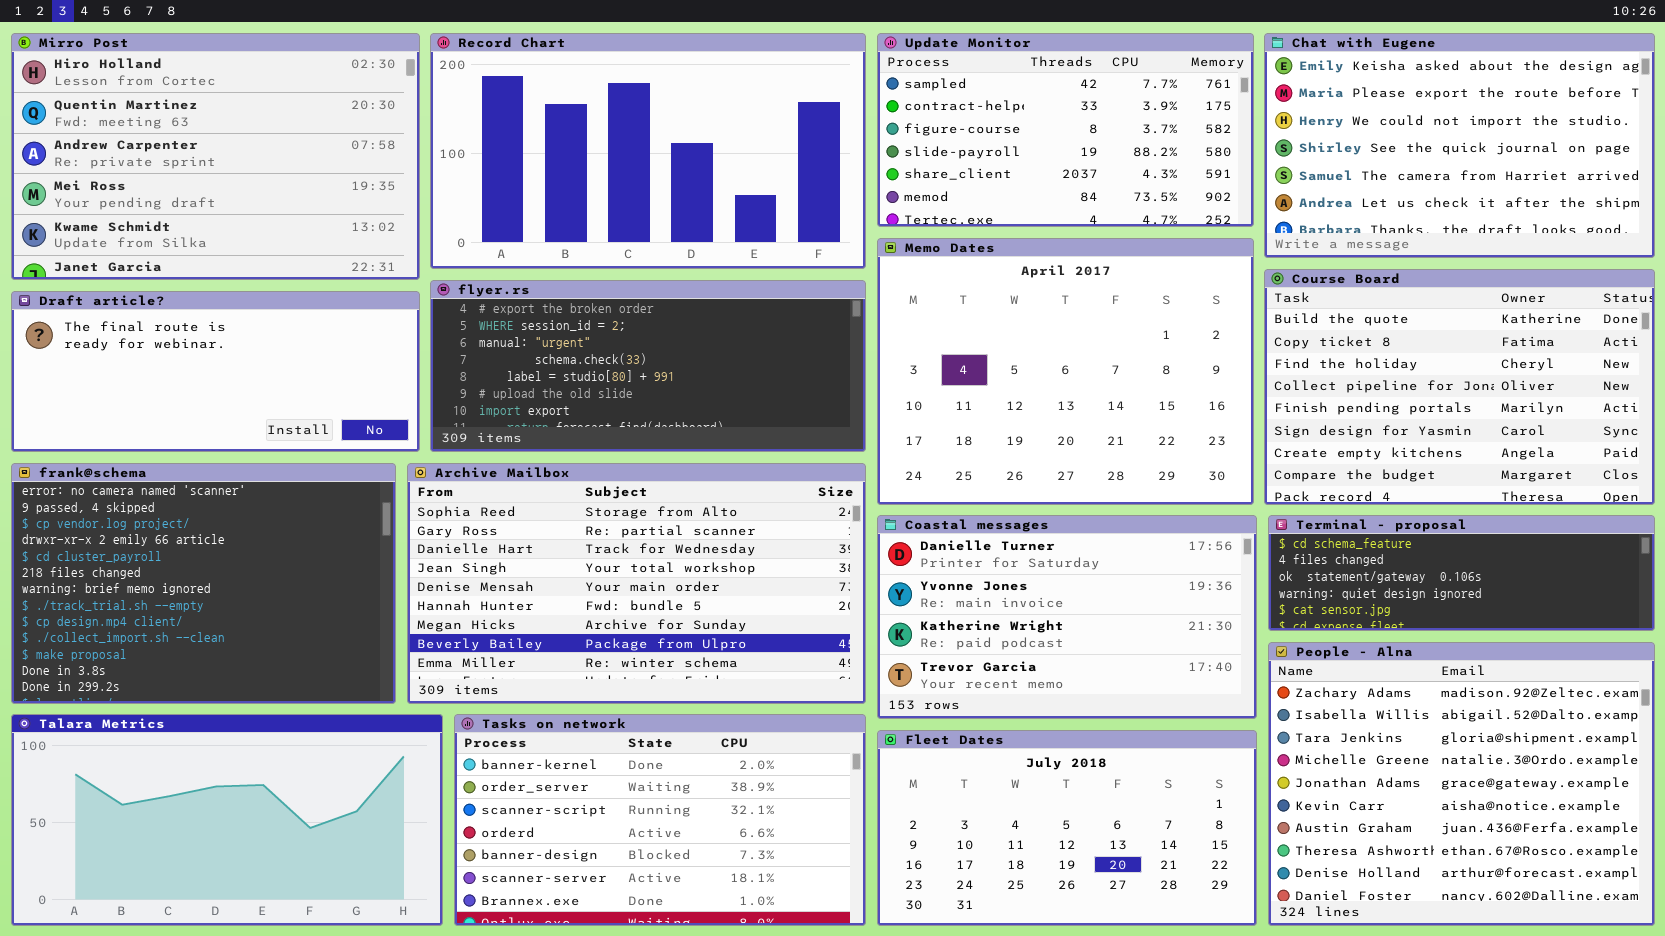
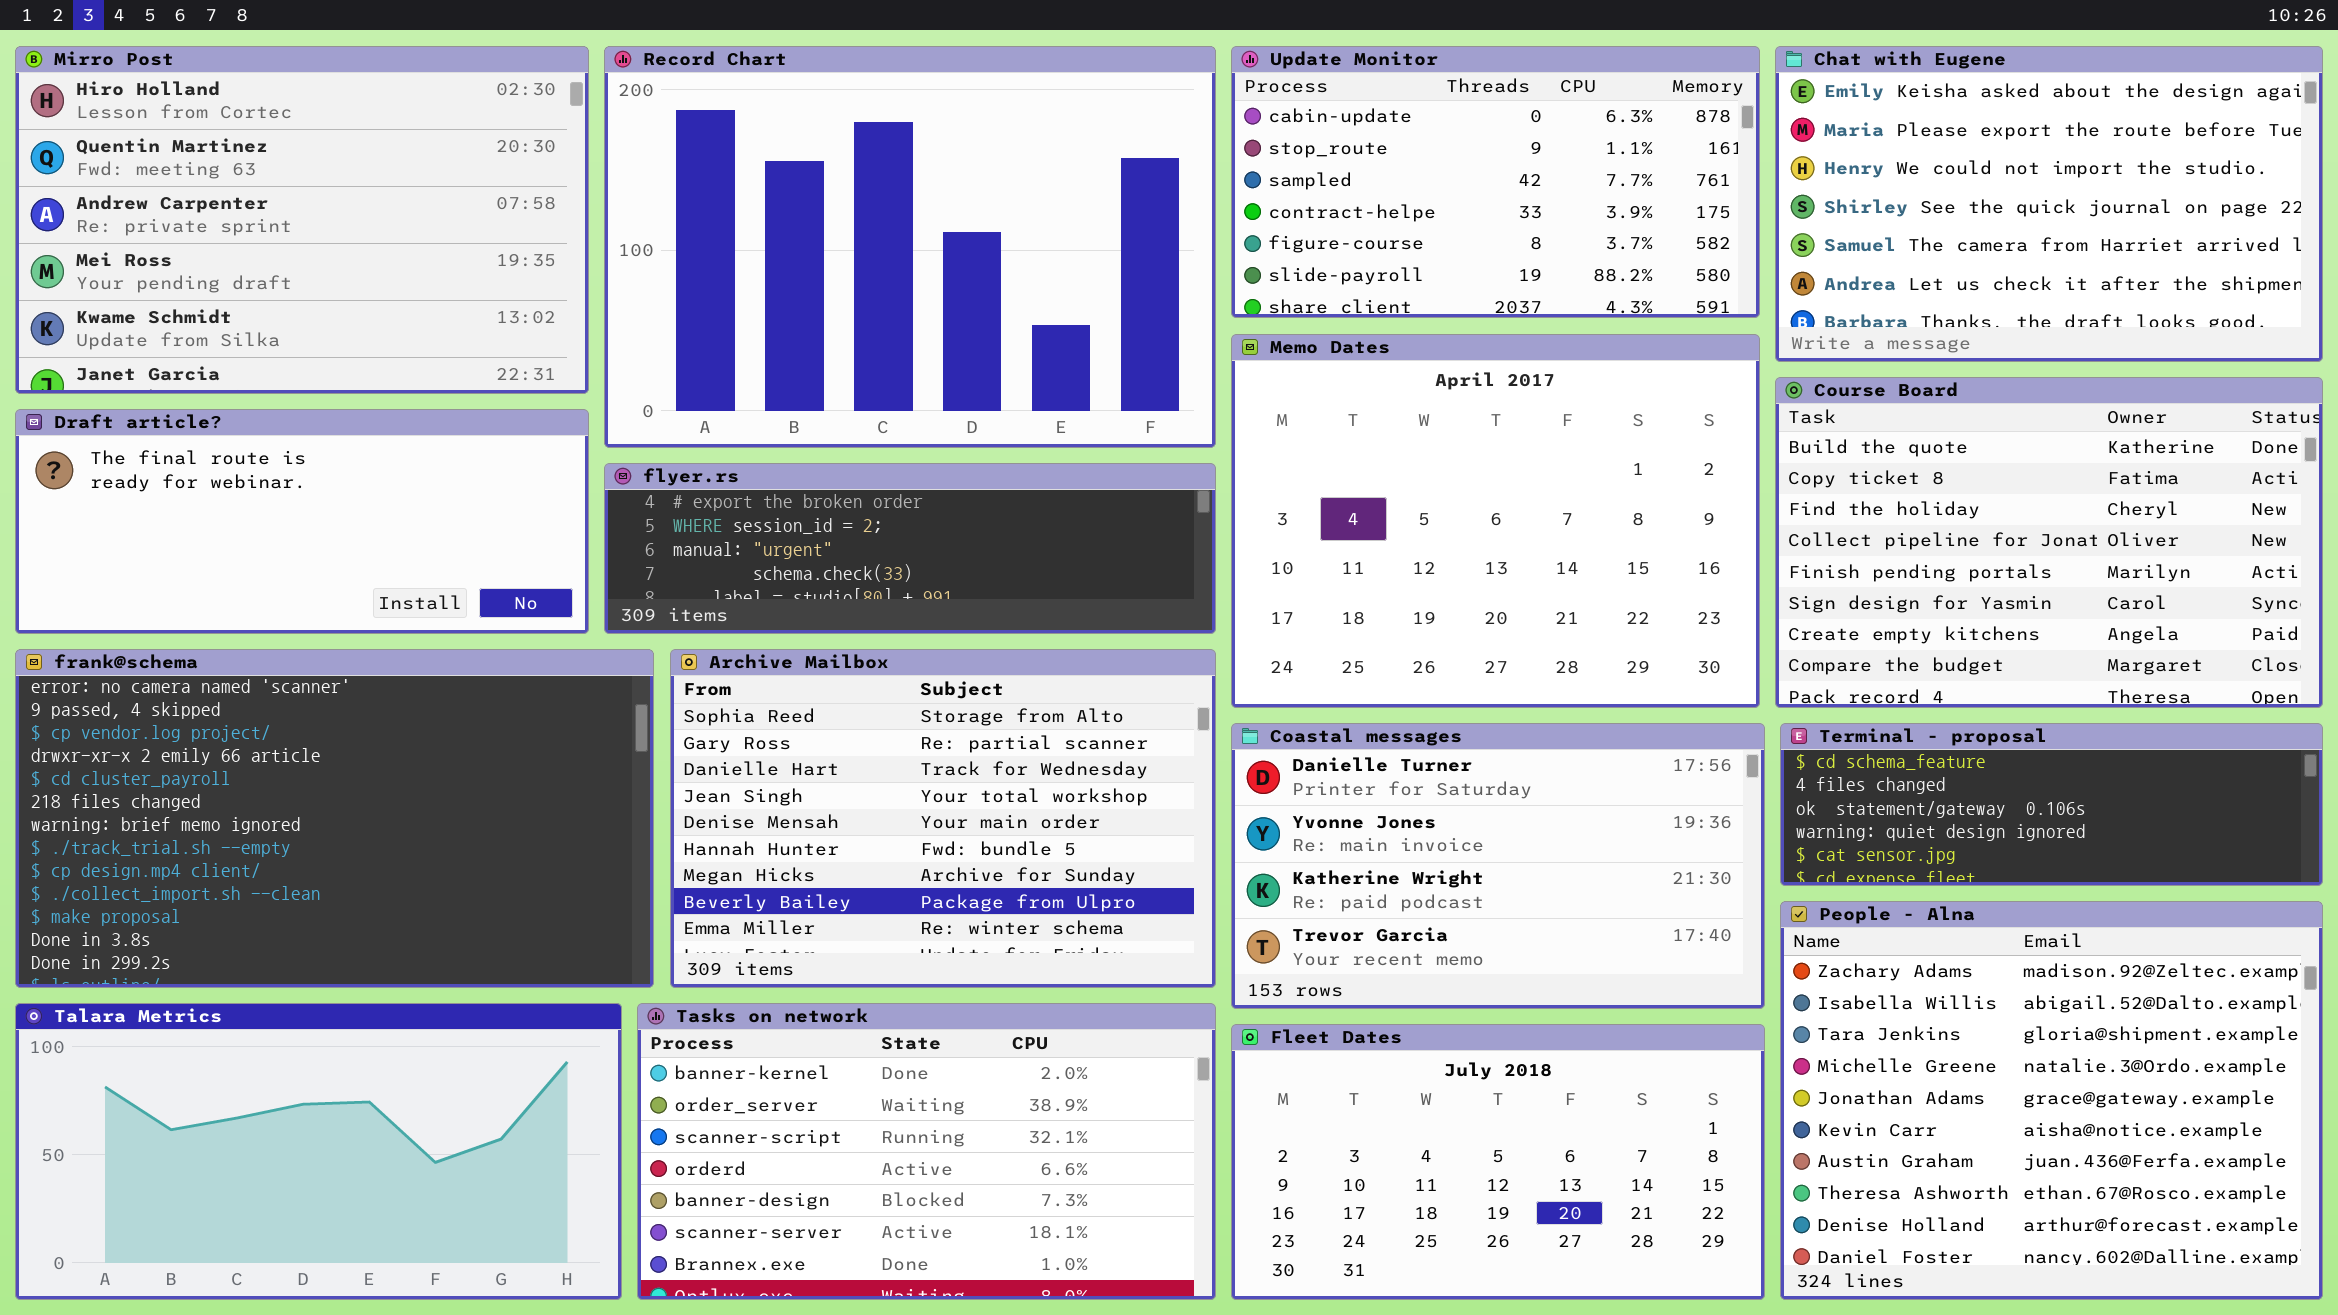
Record Chart: [430,33,866,269] -> [604,46,1216,448], resized
Update Monitor: [877,33,1254,227] -> [1231,46,1760,318], scrolled up 2 rows
flyer.rs: [430,280,866,452] -> [604,463,1216,634], resized
frank@schema: [11,463,396,704] -> [15,649,654,988], resized
Archive Mailbox: [407,463,866,704] -> [670,649,1216,988], resized

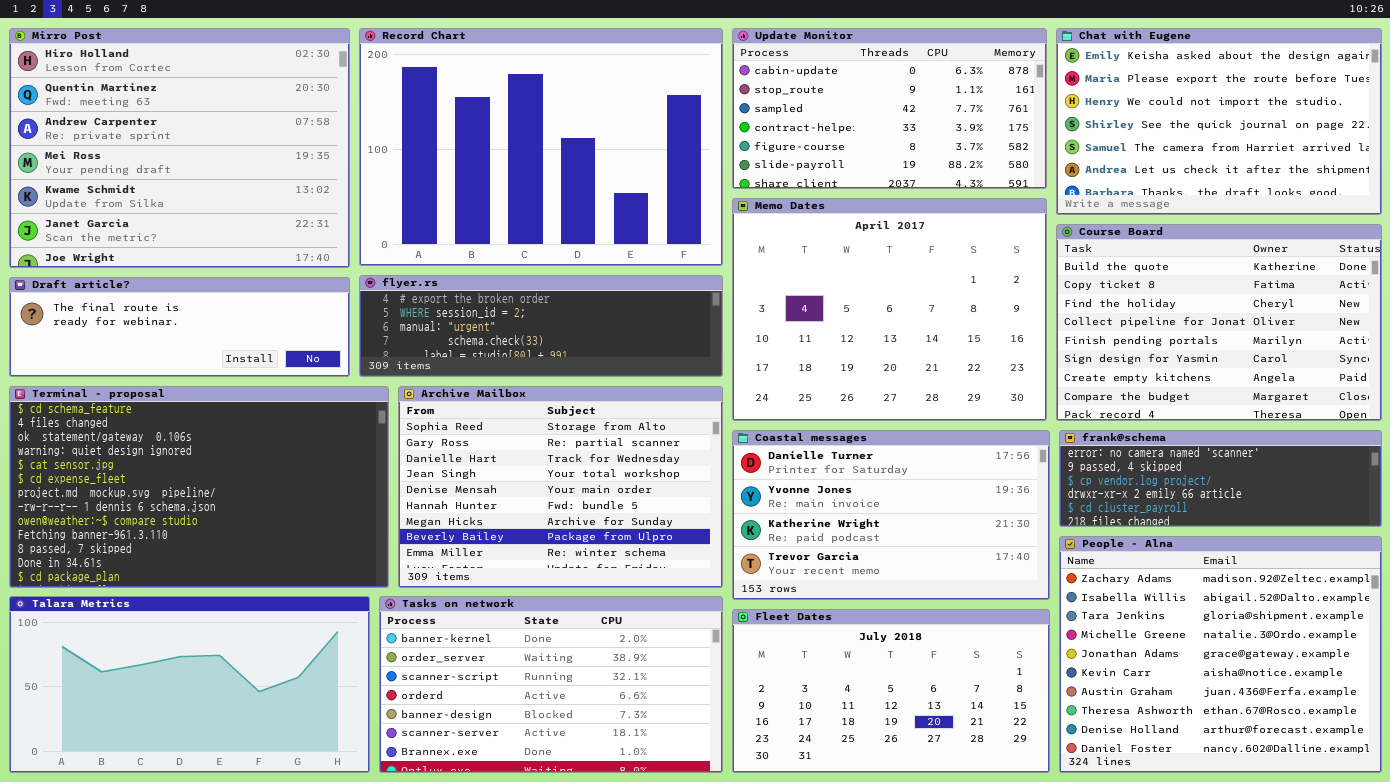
Mirro Post: [15,46,589,394] -> [9,28,350,268], resized
Draft article?: [15,409,589,634] -> [9,277,350,377], resized
frank@schema: [15,649,654,988] -> [1059,430,1382,527], moved, resized
Terminal - proposal: [1780,723,2323,886] -> [9,386,389,588], moved, resized

